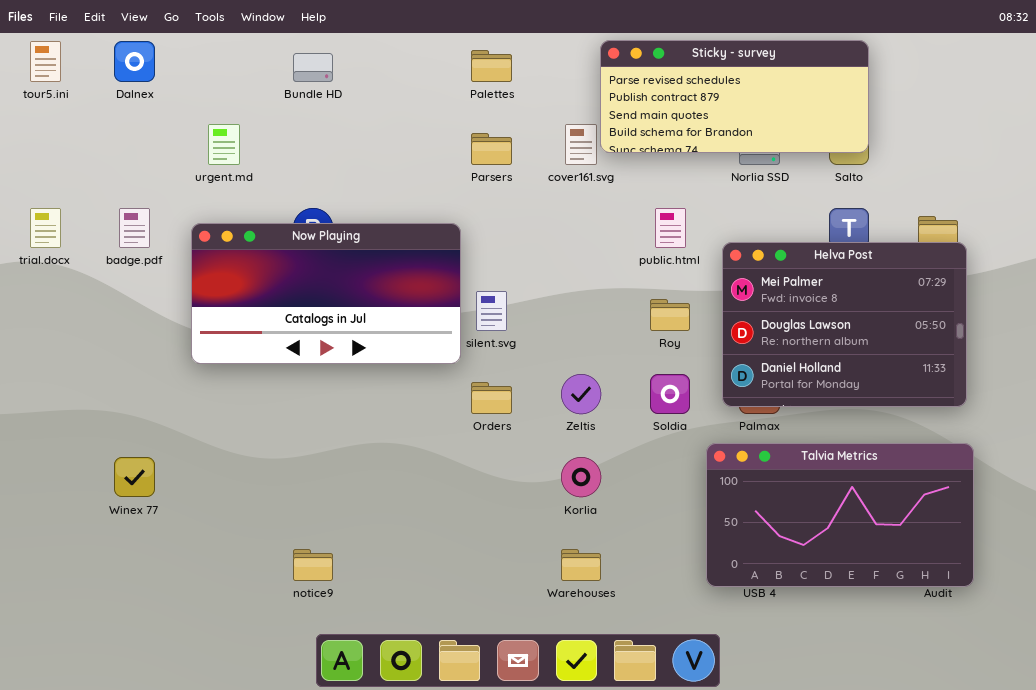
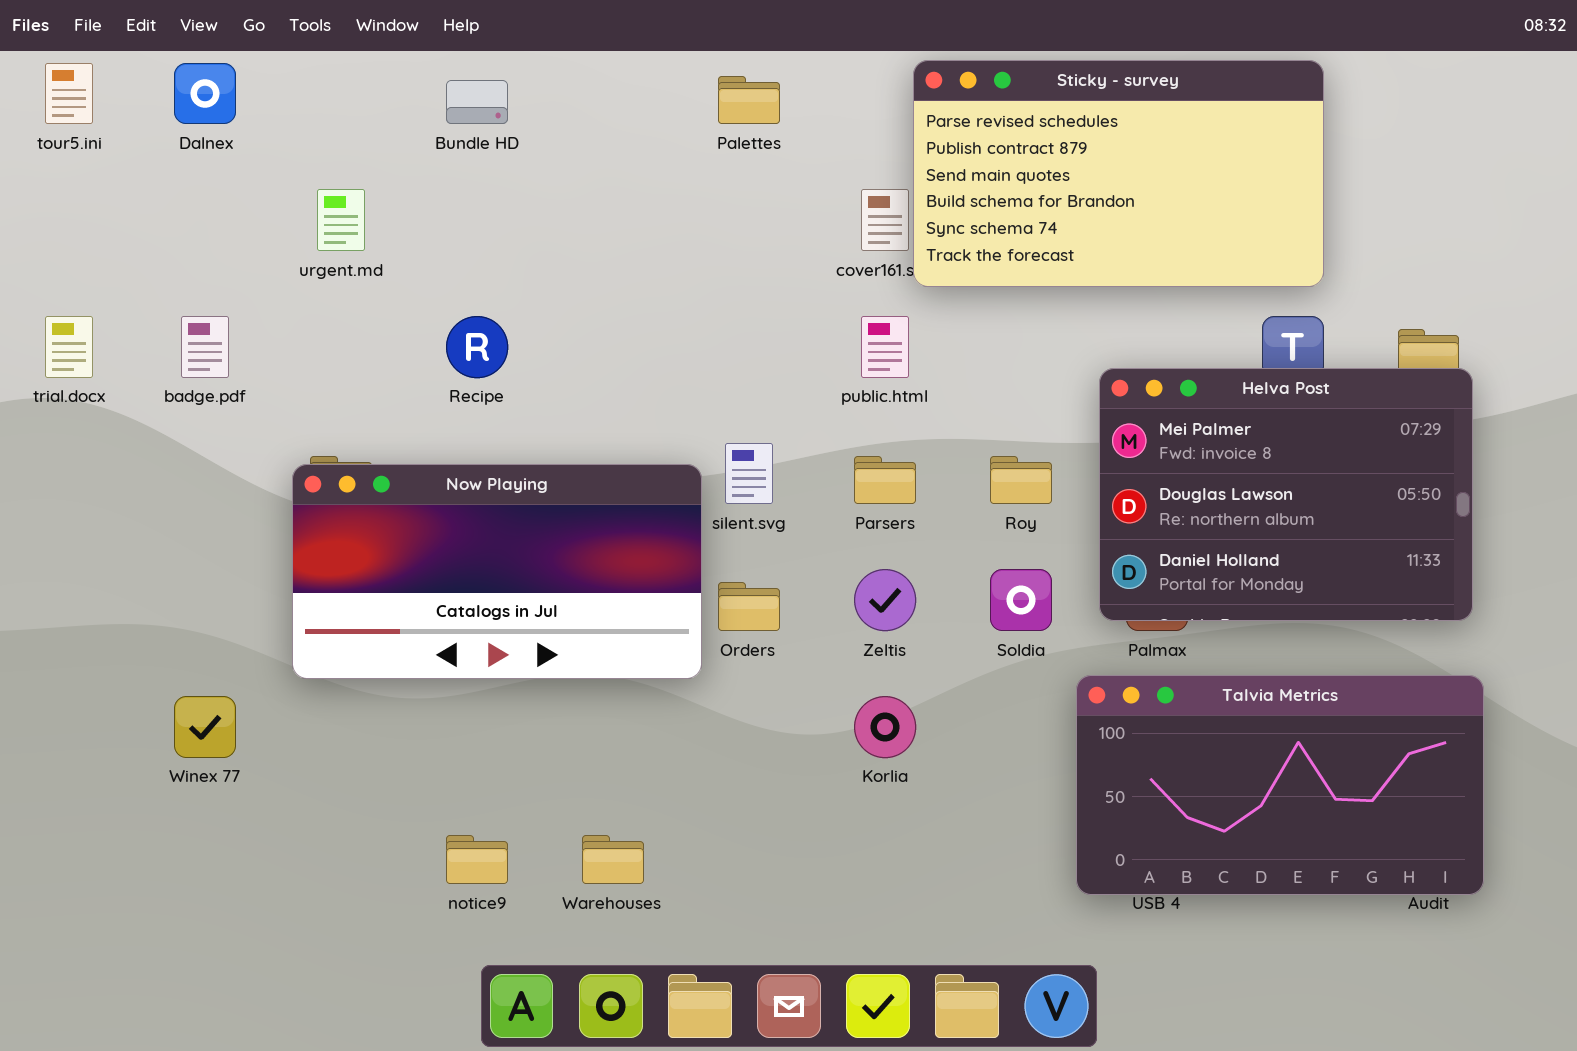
Sticky - survey: [600,40,869,153] -> [913,60,1324,287], resized
Parsers: [471,133,512,165] -> [854,456,916,504], moved
public.html: [655,208,686,248] -> [861,316,909,378], moved
Now Playing: [191,223,461,364] -> [292,464,702,679], moved
Warehouses: [561,549,601,581] -> [582,835,644,884], moved

